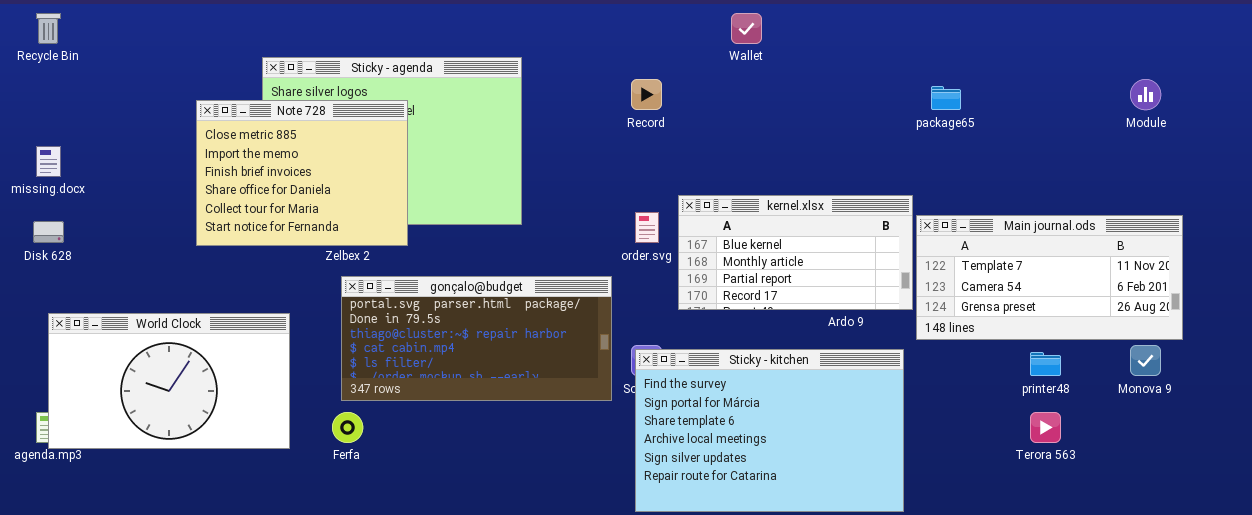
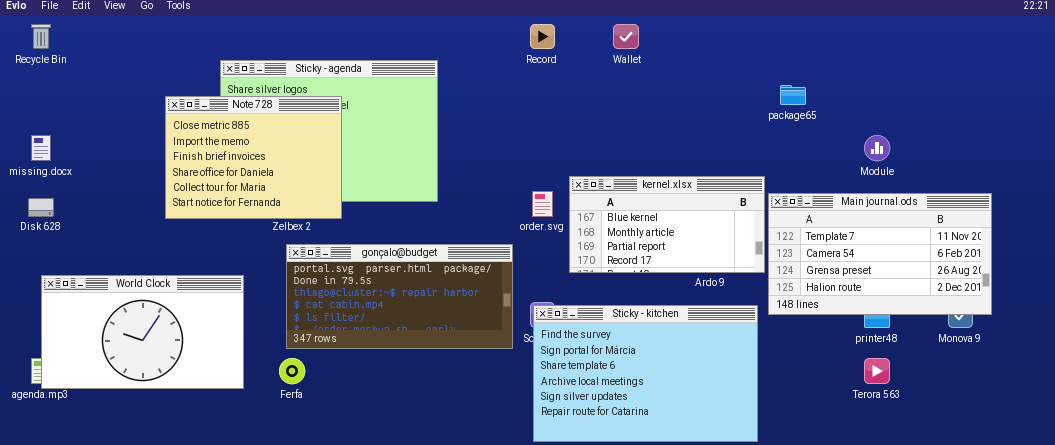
Record: [631,79,662,110] -> [530,24,555,49], moved
Module: [1130,79,1161,110] -> [864,135,890,161], moved
Main journal.ods: [916,215,1183,340] -> [768,193,992,315], resized

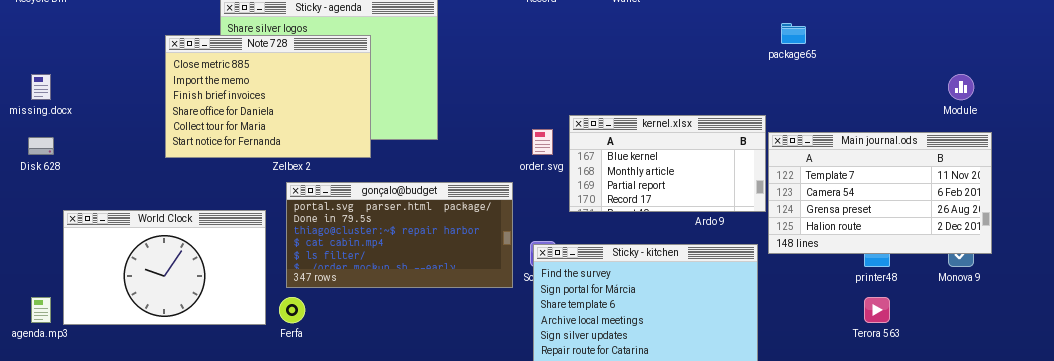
Note 728: [165,96,342,219] -> [165,35,371,158], resized
Module: [864,135,890,161] -> [948,74,974,100], moved
World Clock: [41,275,244,389] -> [63,210,266,325], moved

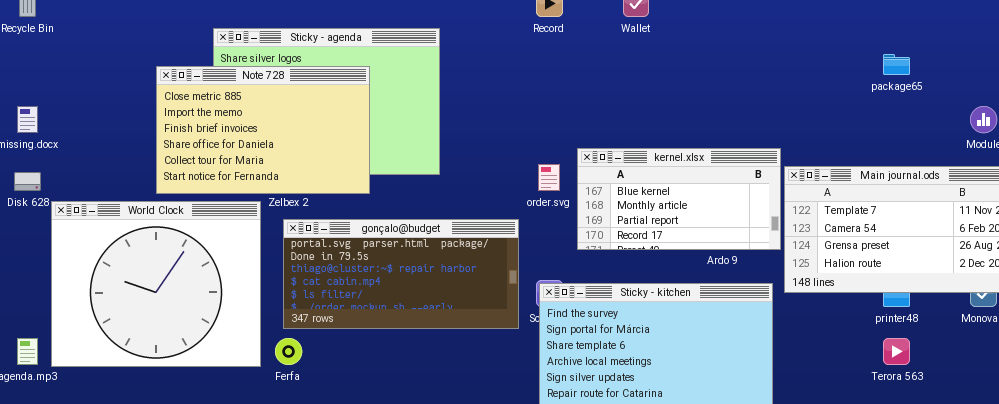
package65: [781,23,806,44] -> [883,54,910,75], moved
World Clock: [63,210,266,325] -> [51,201,261,367], resized

